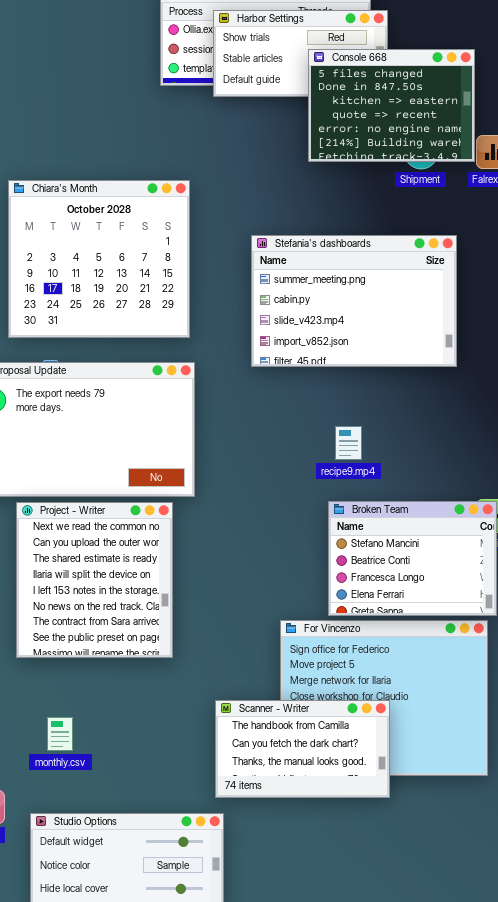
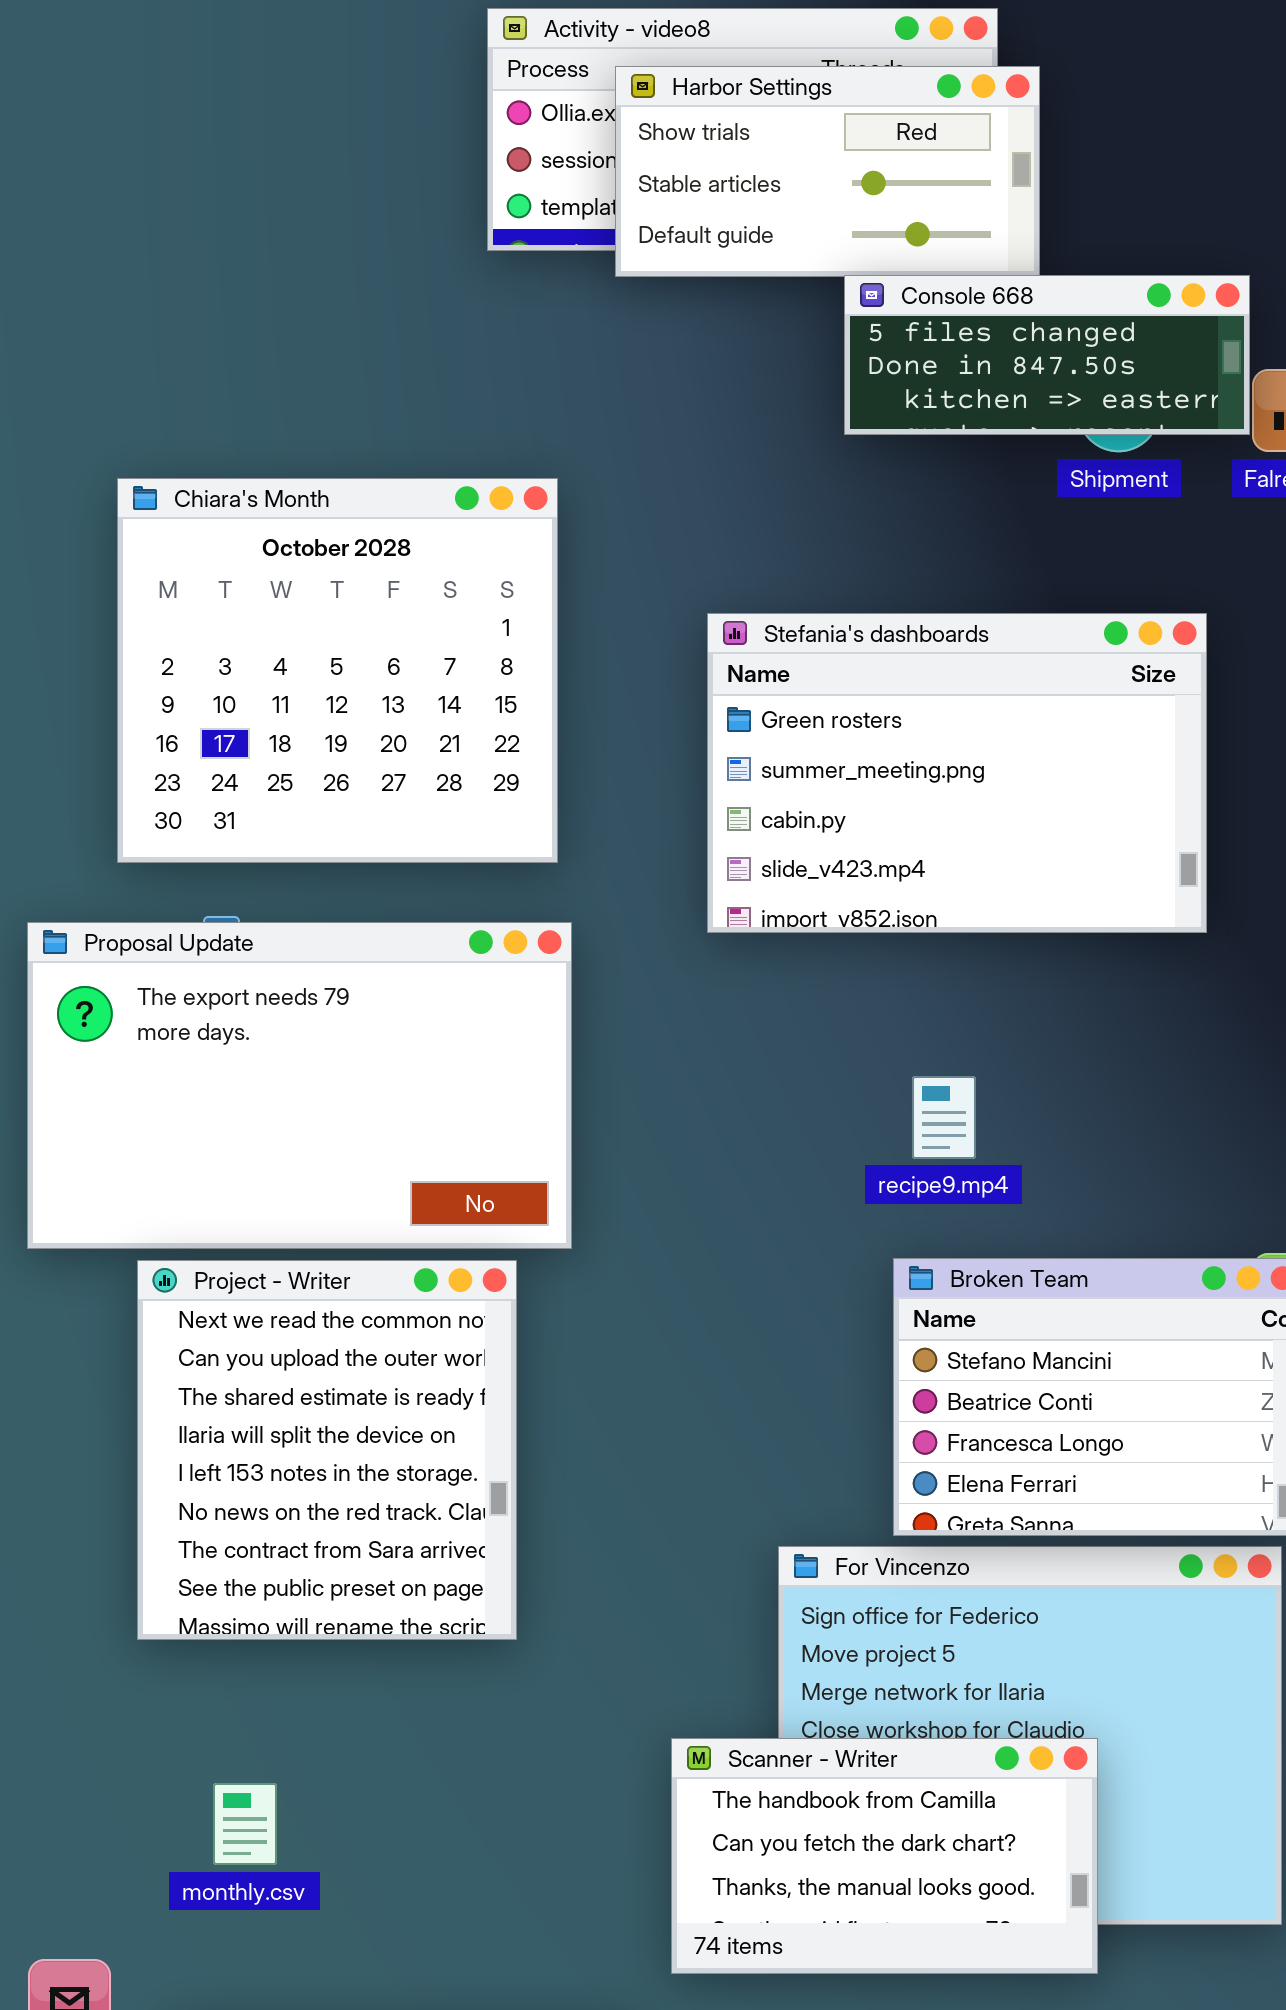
Console 668: [308,49,475,162] -> [844,275,1250,435], resized
Stefania's dashboards: [251,235,457,367] -> [707,613,1207,933], scrolled up 1 row
Scanner - Writer: [215,700,390,798] -> [671,1738,1098,1974], moved

